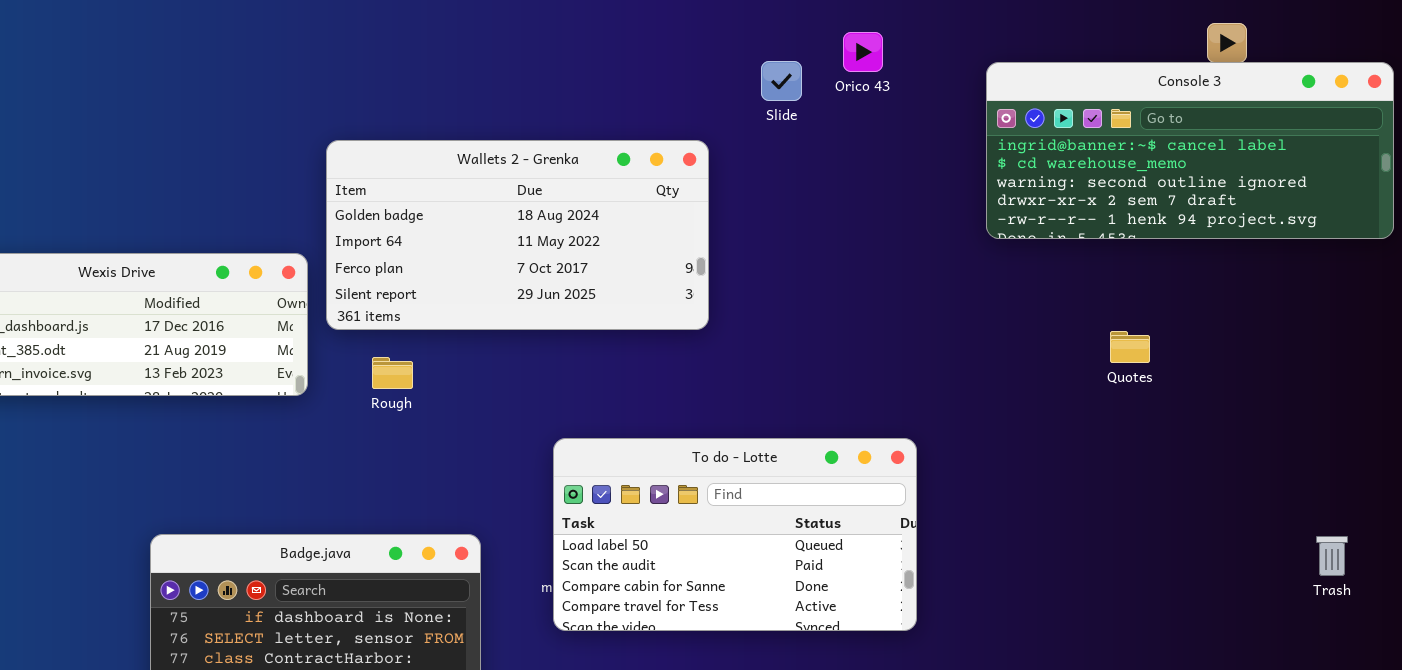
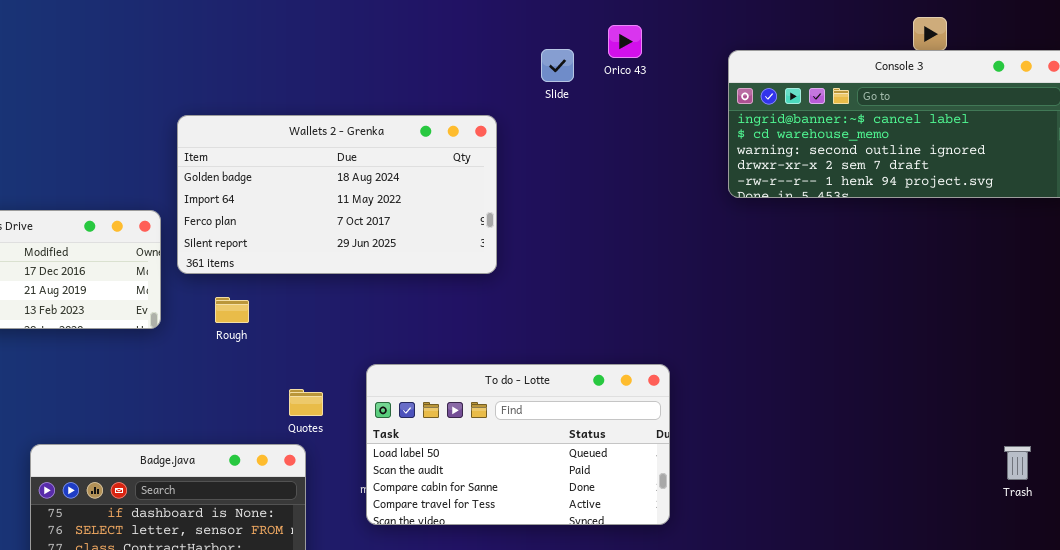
Quotes: [1110,331,1150,363] -> [289,389,323,416], moved

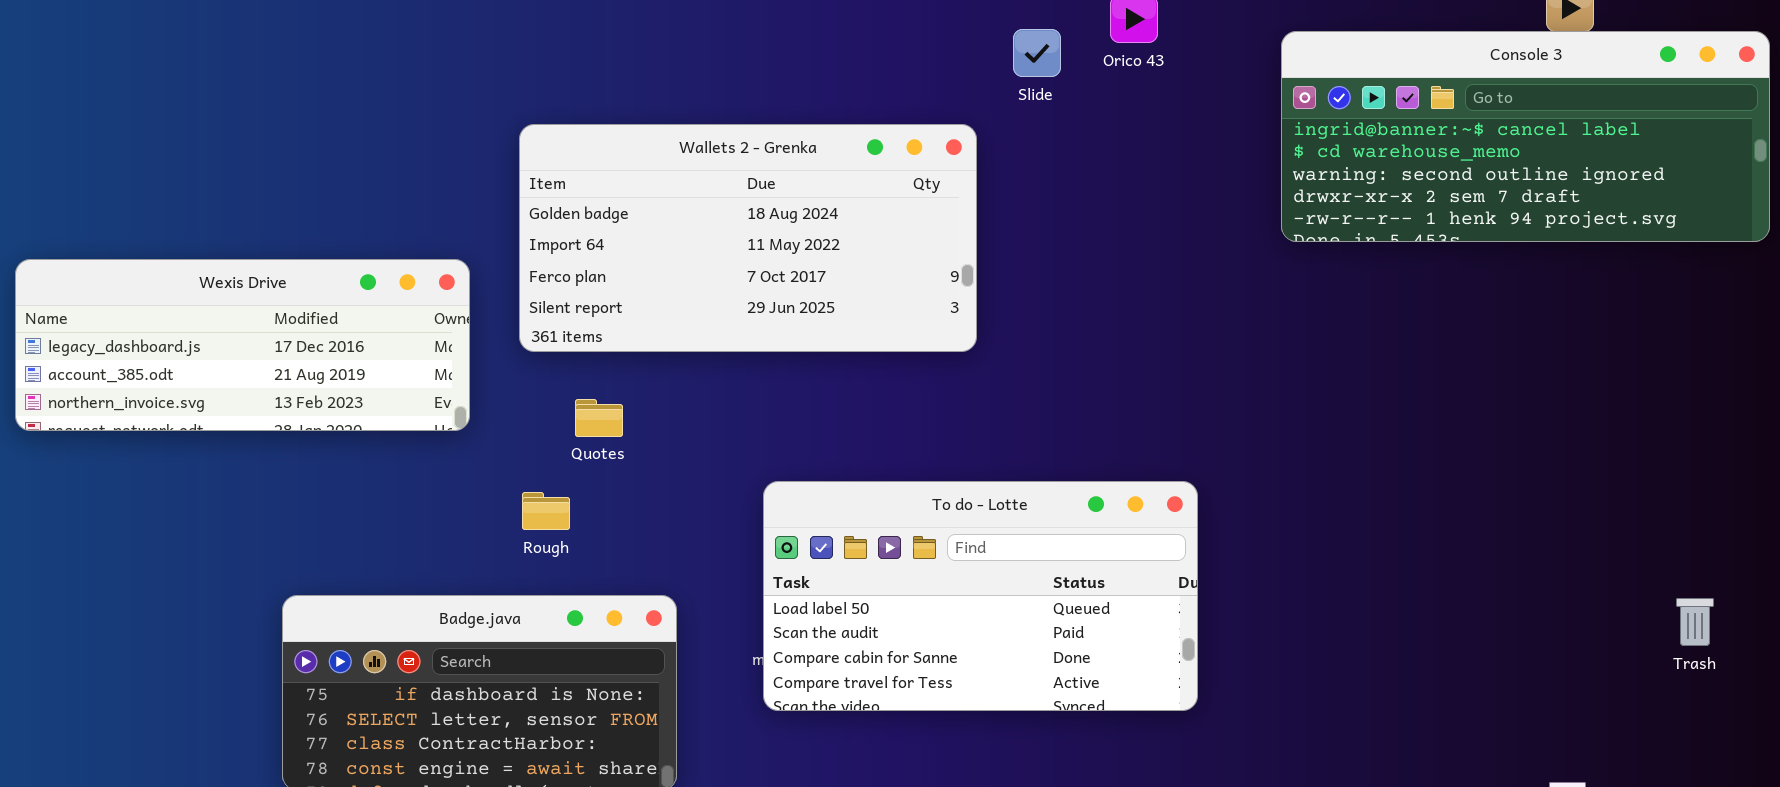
Wallets 2 - Grenka: [177,115,497,274] -> [519,124,977,352], moved
Rough: [215,297,249,323] -> [522,492,570,530], moved
Quotes: [289,389,323,416] -> [575,399,623,437], moved

